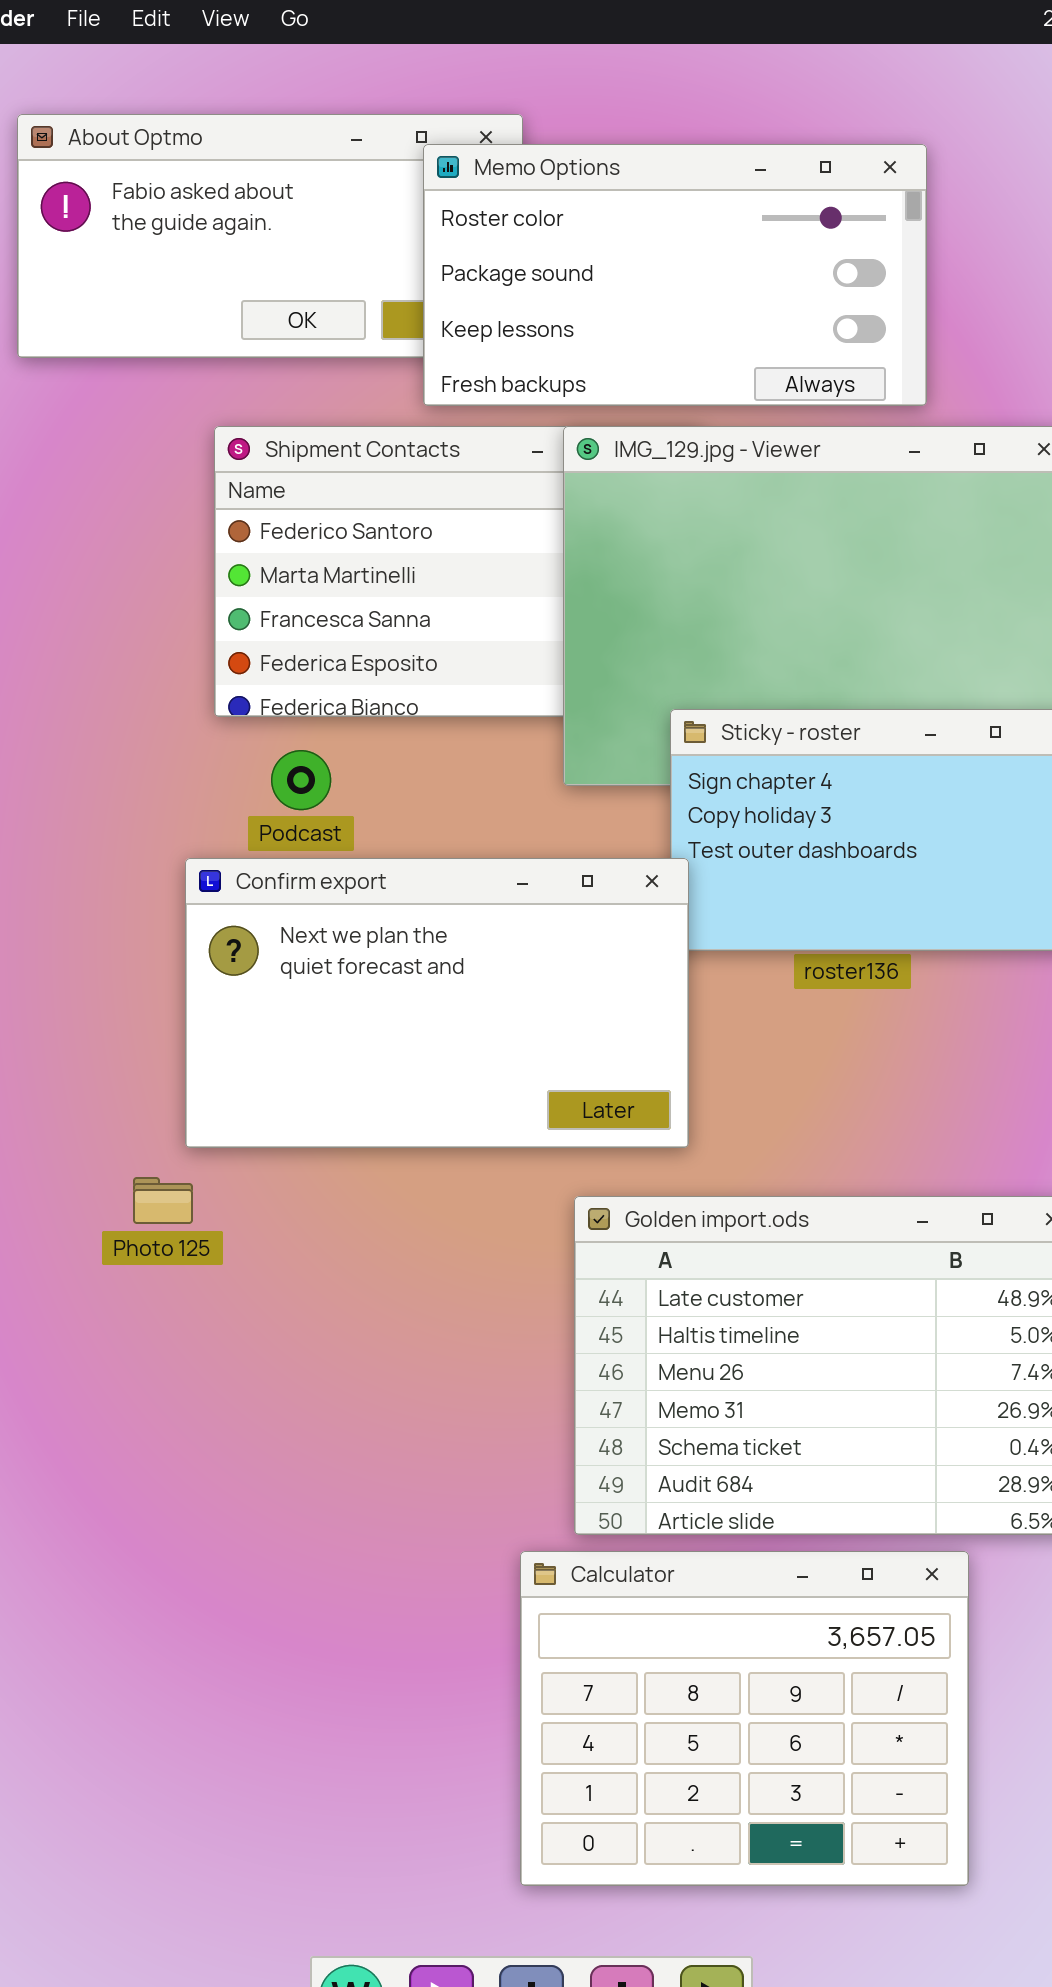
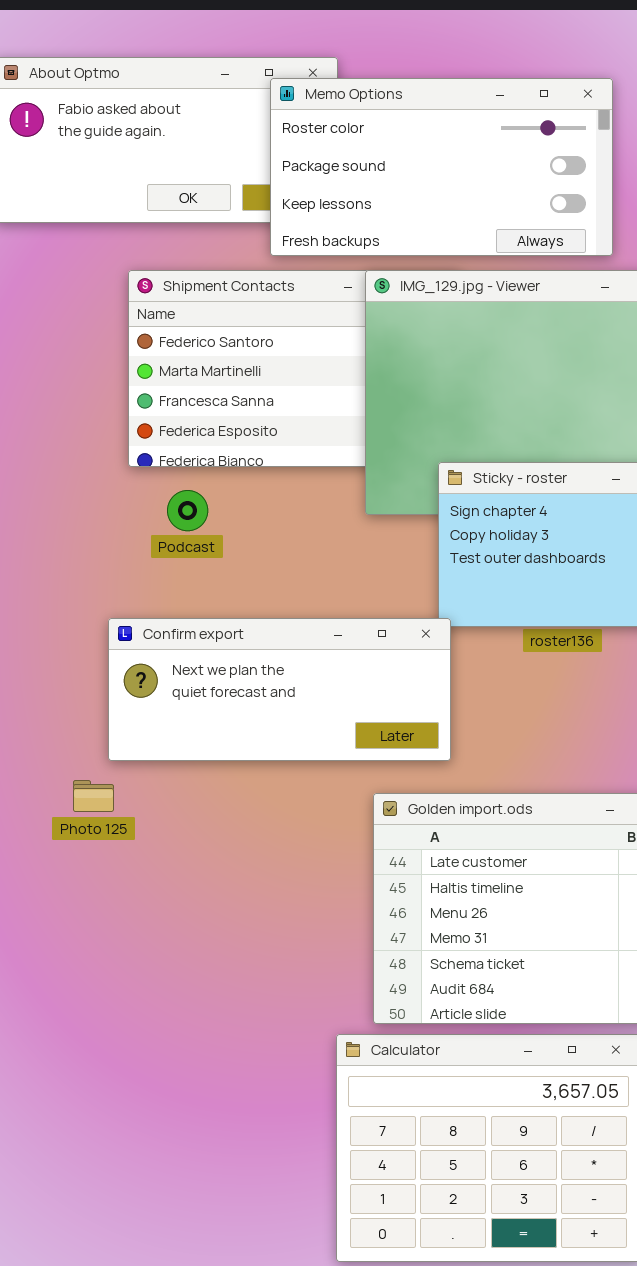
Confirm export: [185,858,689,1148] -> [108,618,451,761], resized

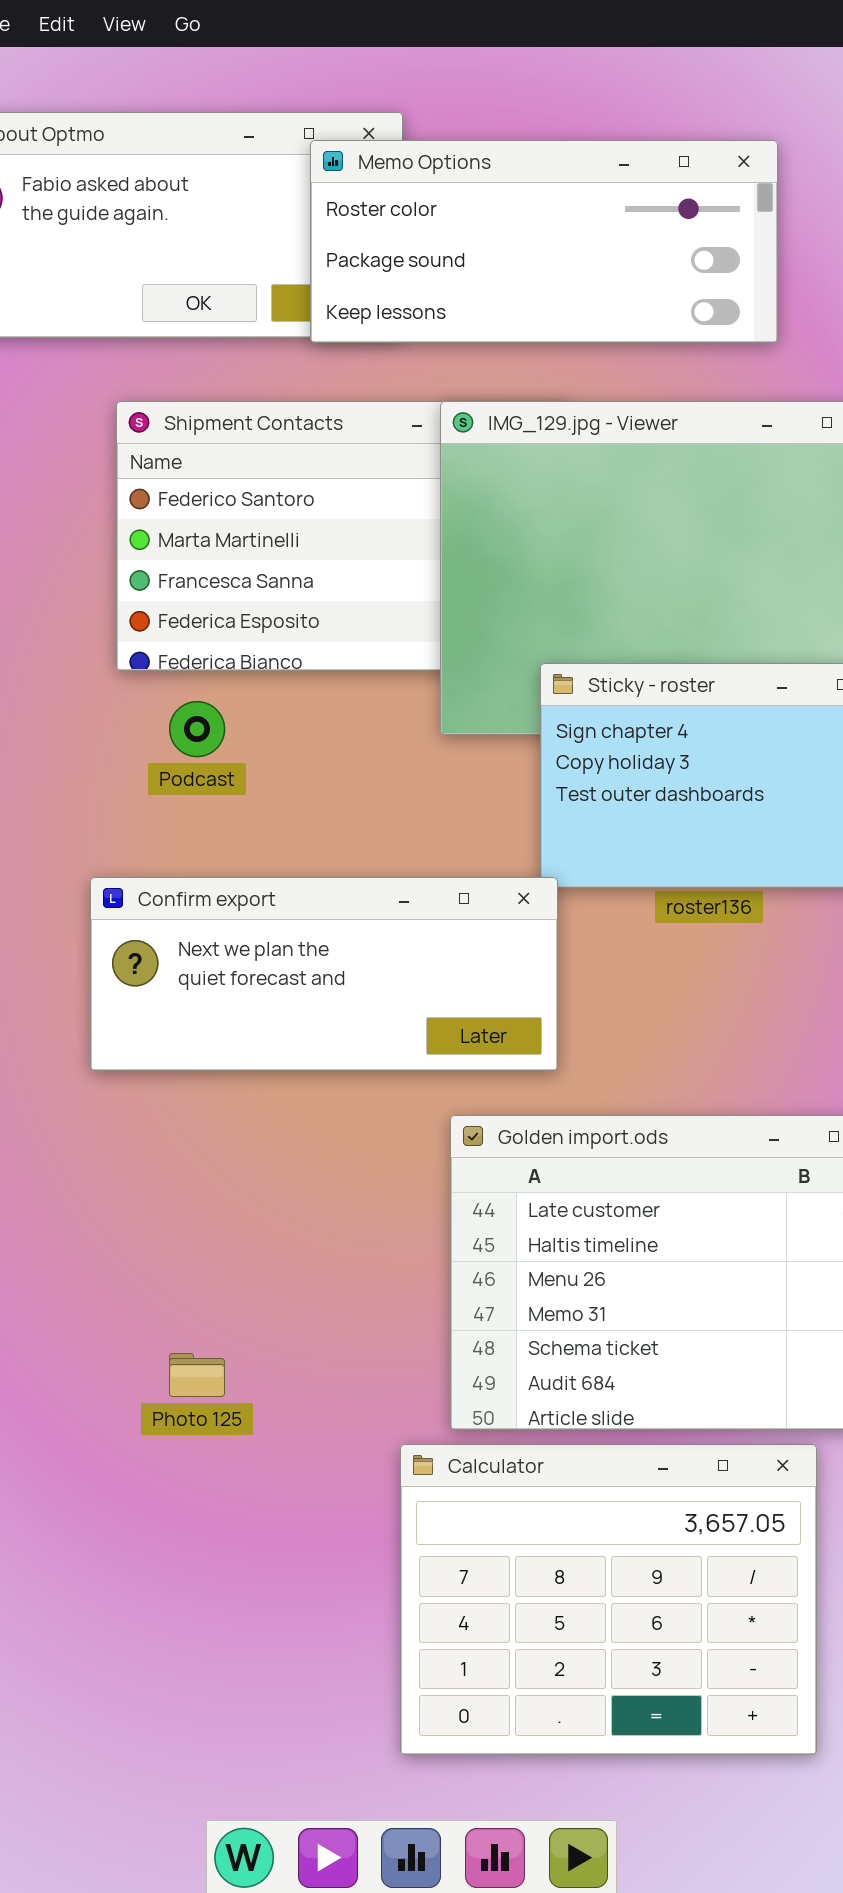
Memo Options: [270,78,613,256] -> [310,140,778,343], resized
Photo 125: [73,780,114,812] -> [169,1353,225,1397], moved

